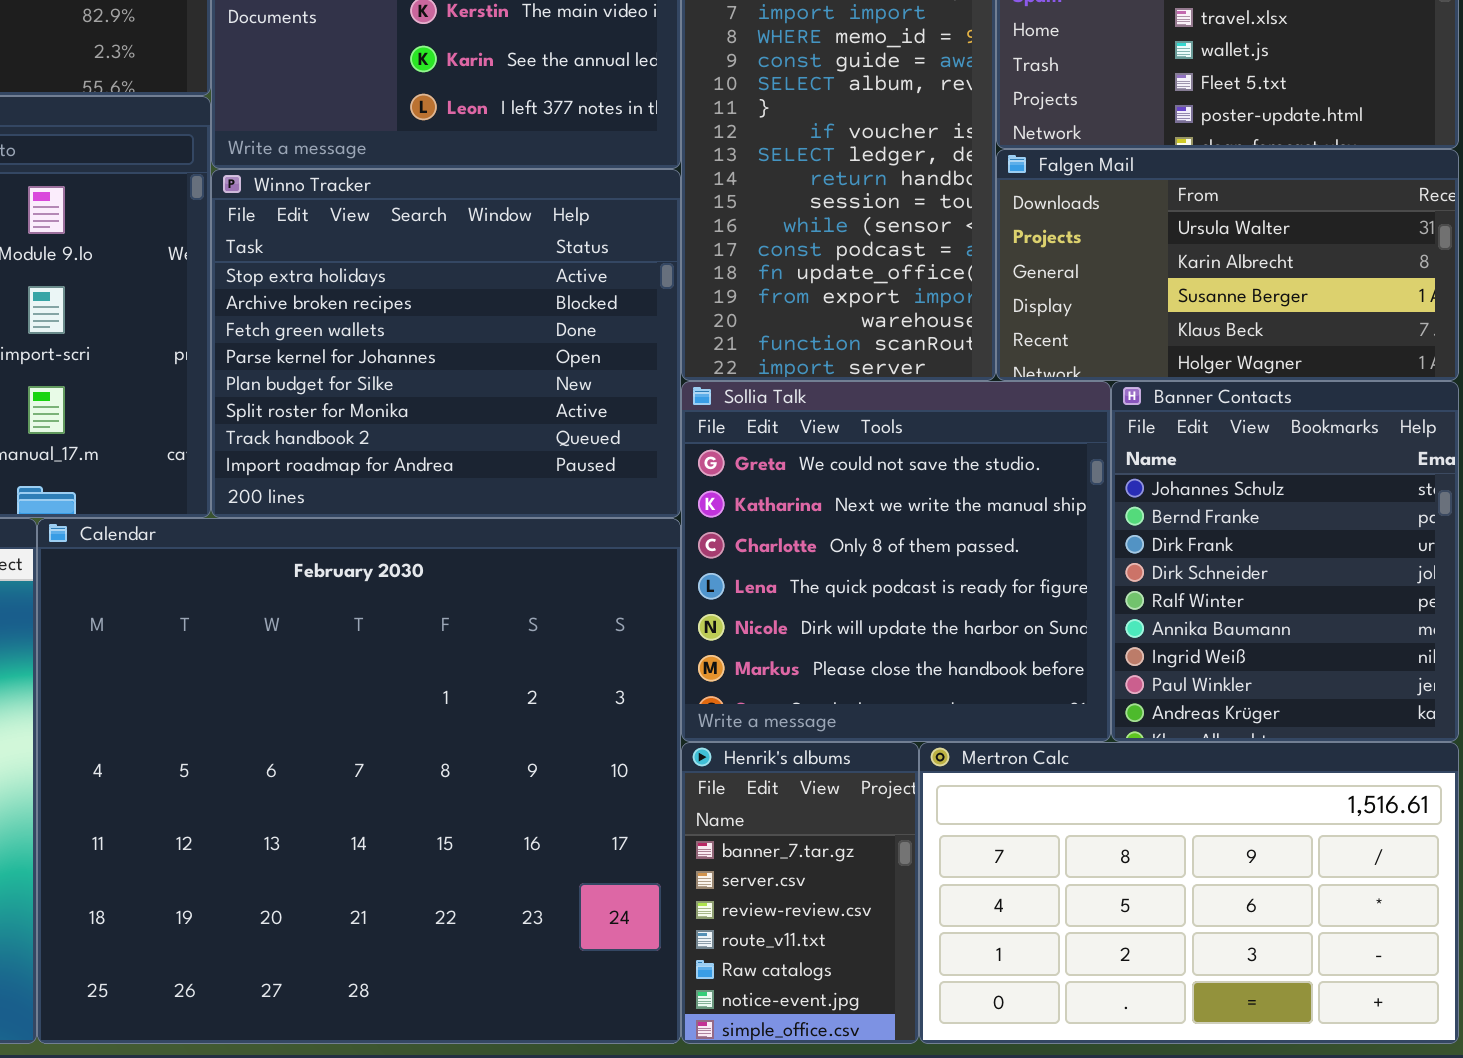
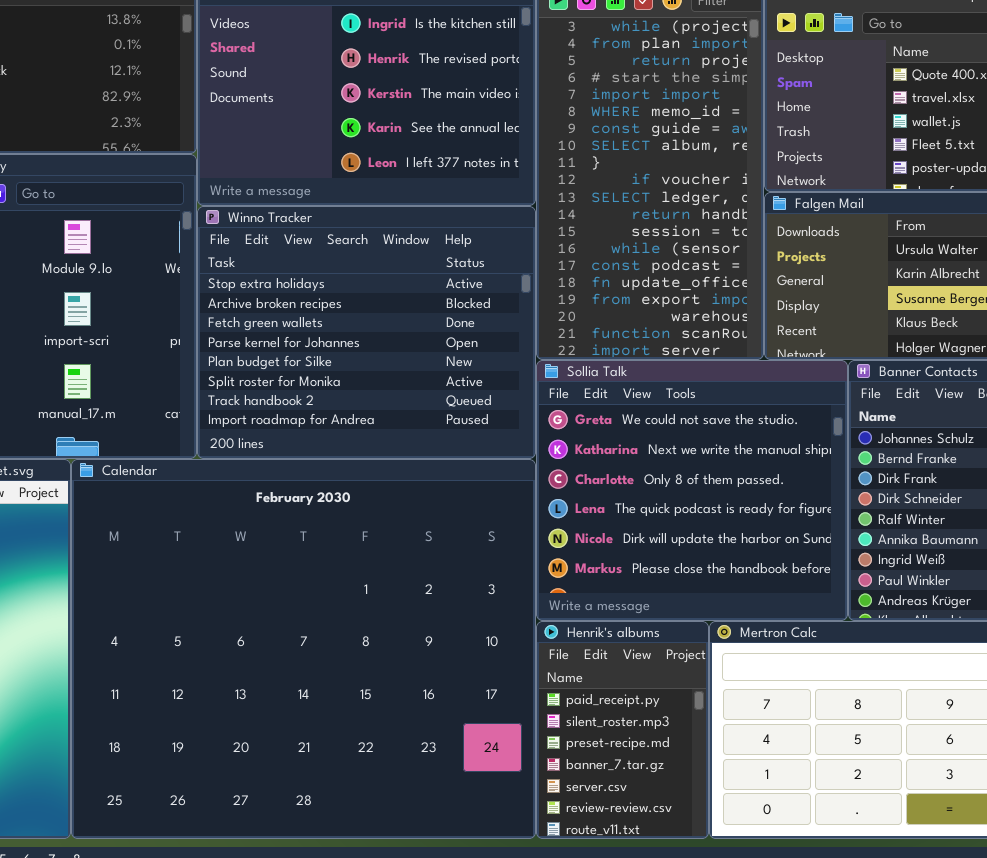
Henrik's albums: [681,742,919,1044] -> [536,621,709,839], scrolled up 3 rows

